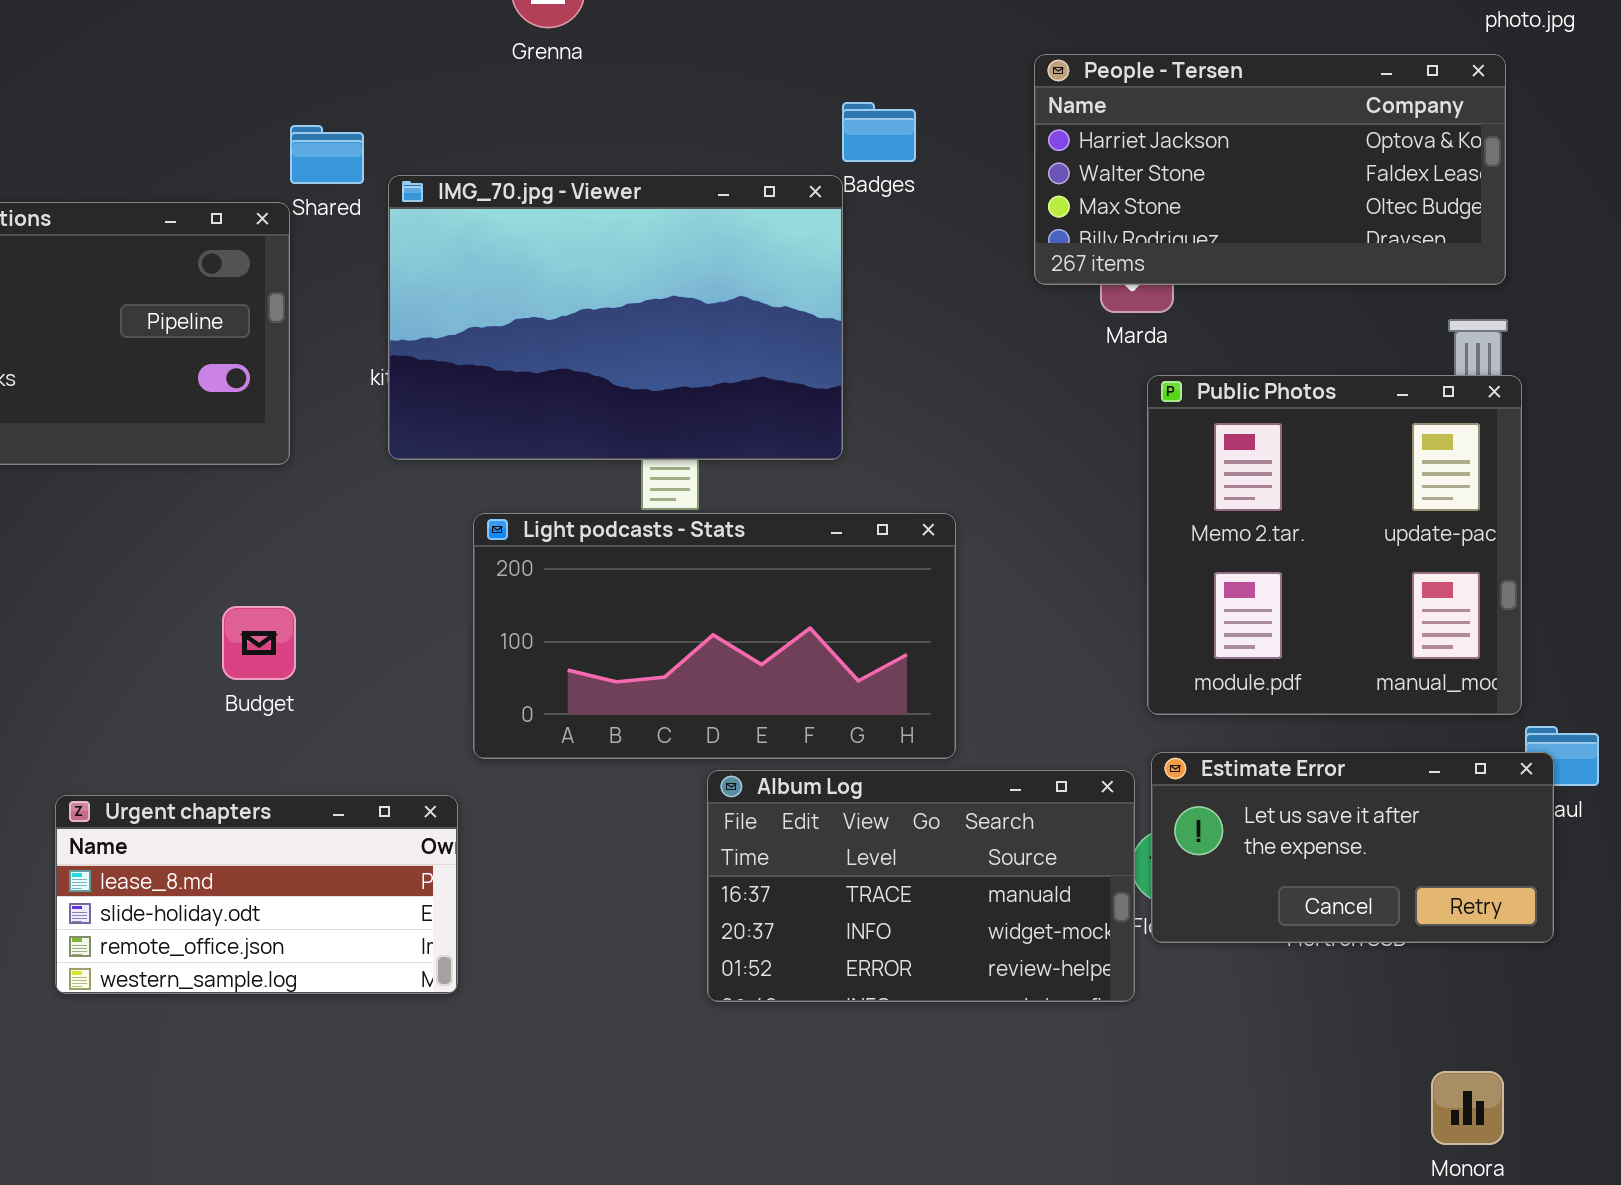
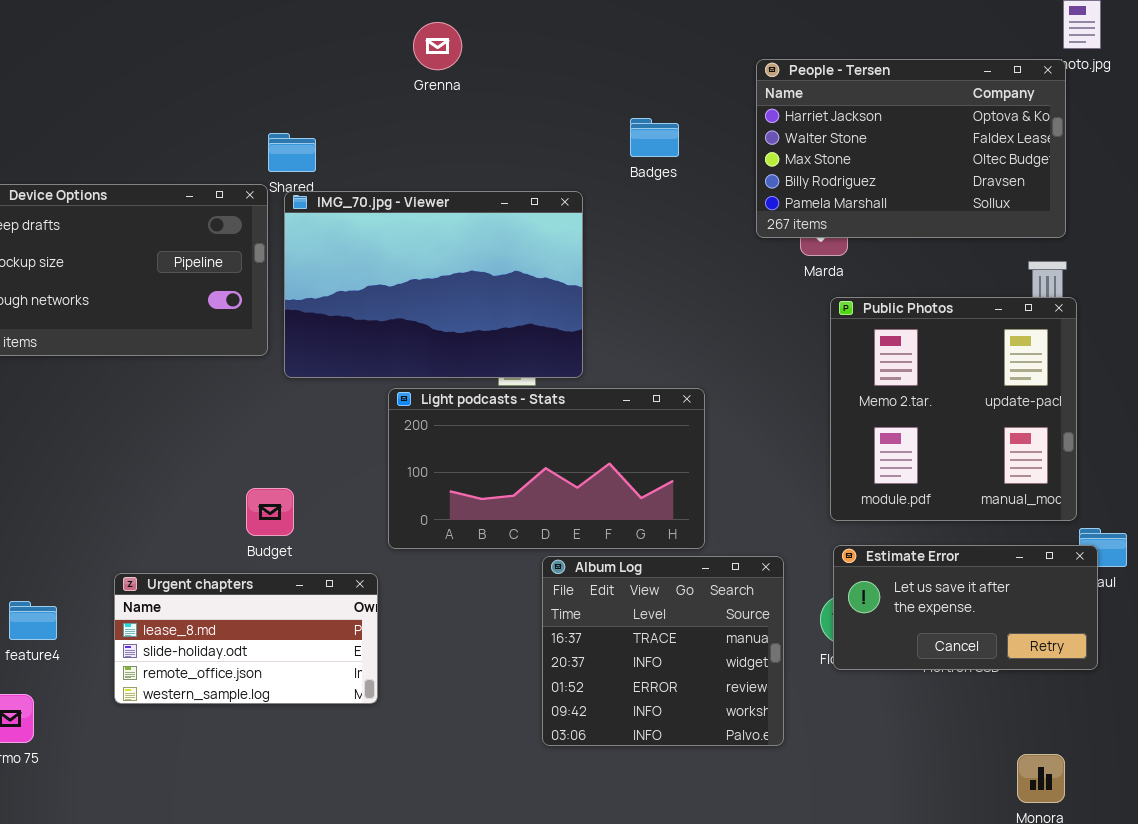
People - Tersen: [1034,54,1506,285] -> [756,59,1066,238], resized
IMG_70.jpg - Viewer: [388,175,843,460] -> [284,191,583,378], moved
Budget: [222,606,296,680] -> [246,488,294,536], moved
Album Log: [707,770,1135,1002] -> [542,556,784,746], resized

